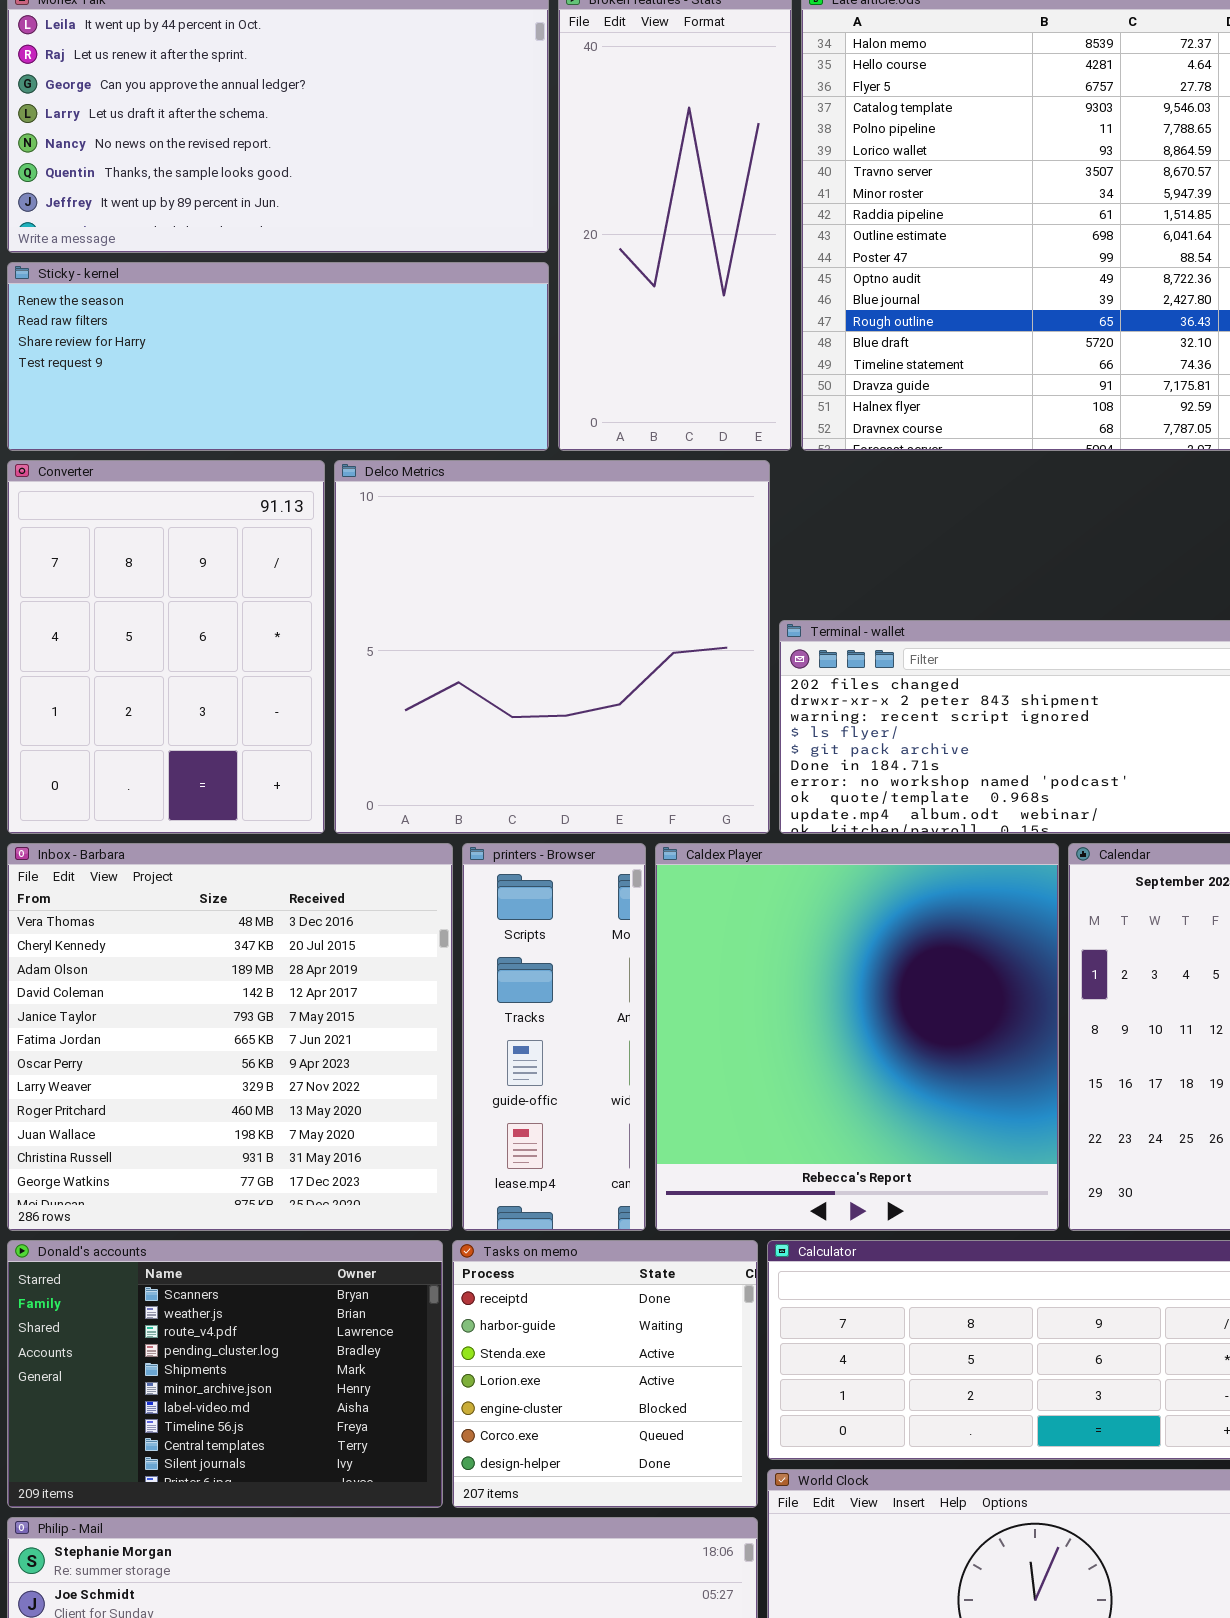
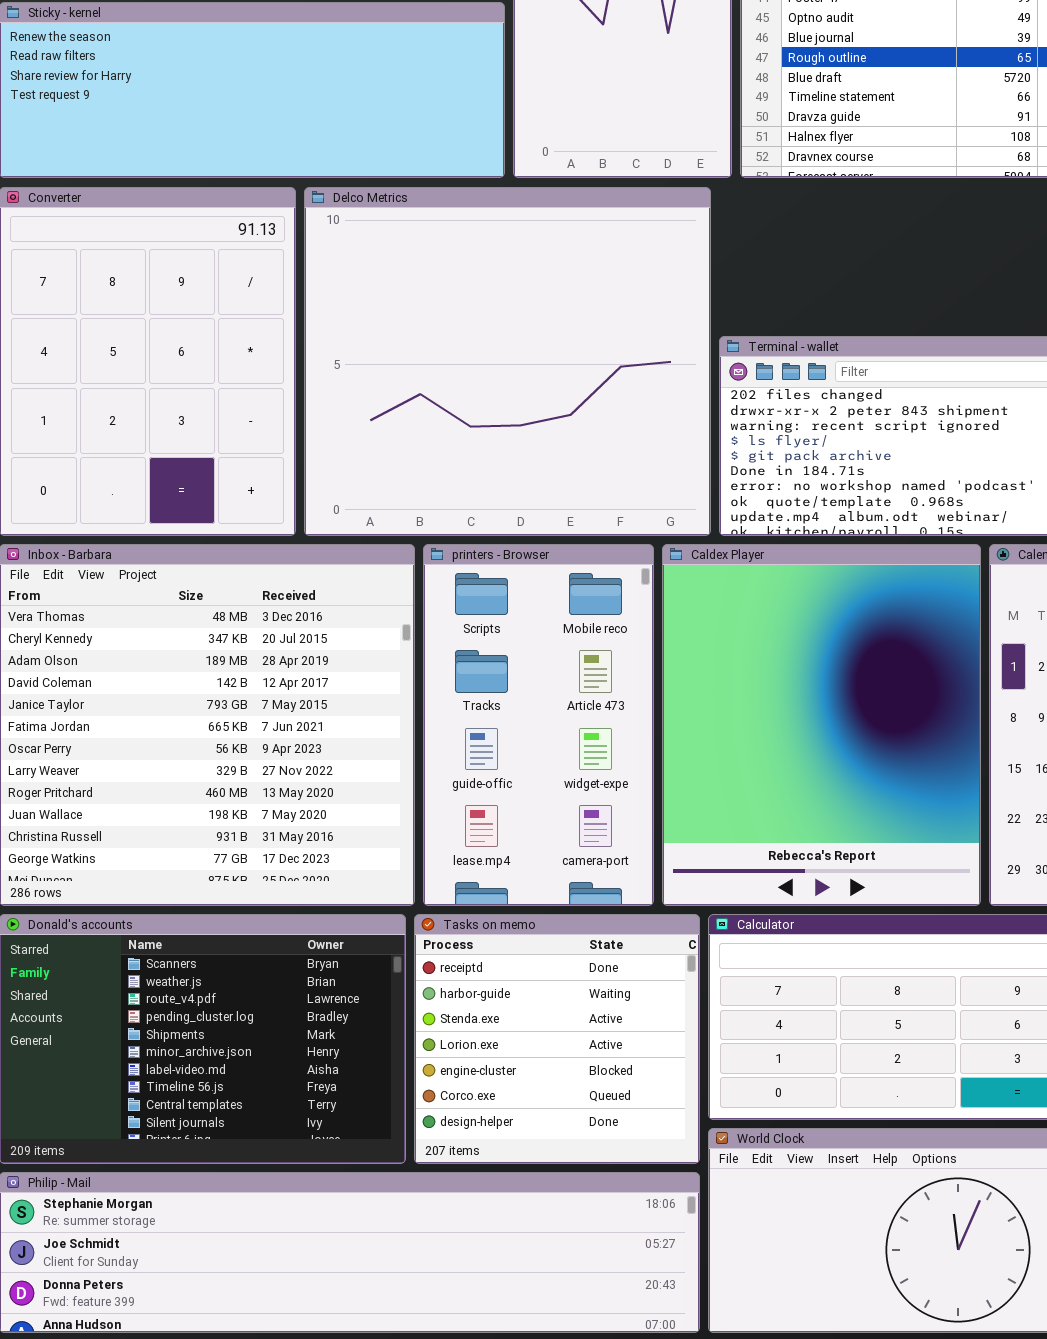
printers - Browser: [462,843,646,1231] -> [423,544,654,906], resized
Caldex Player: [655,843,1059,1231] -> [662,544,981,906], resized

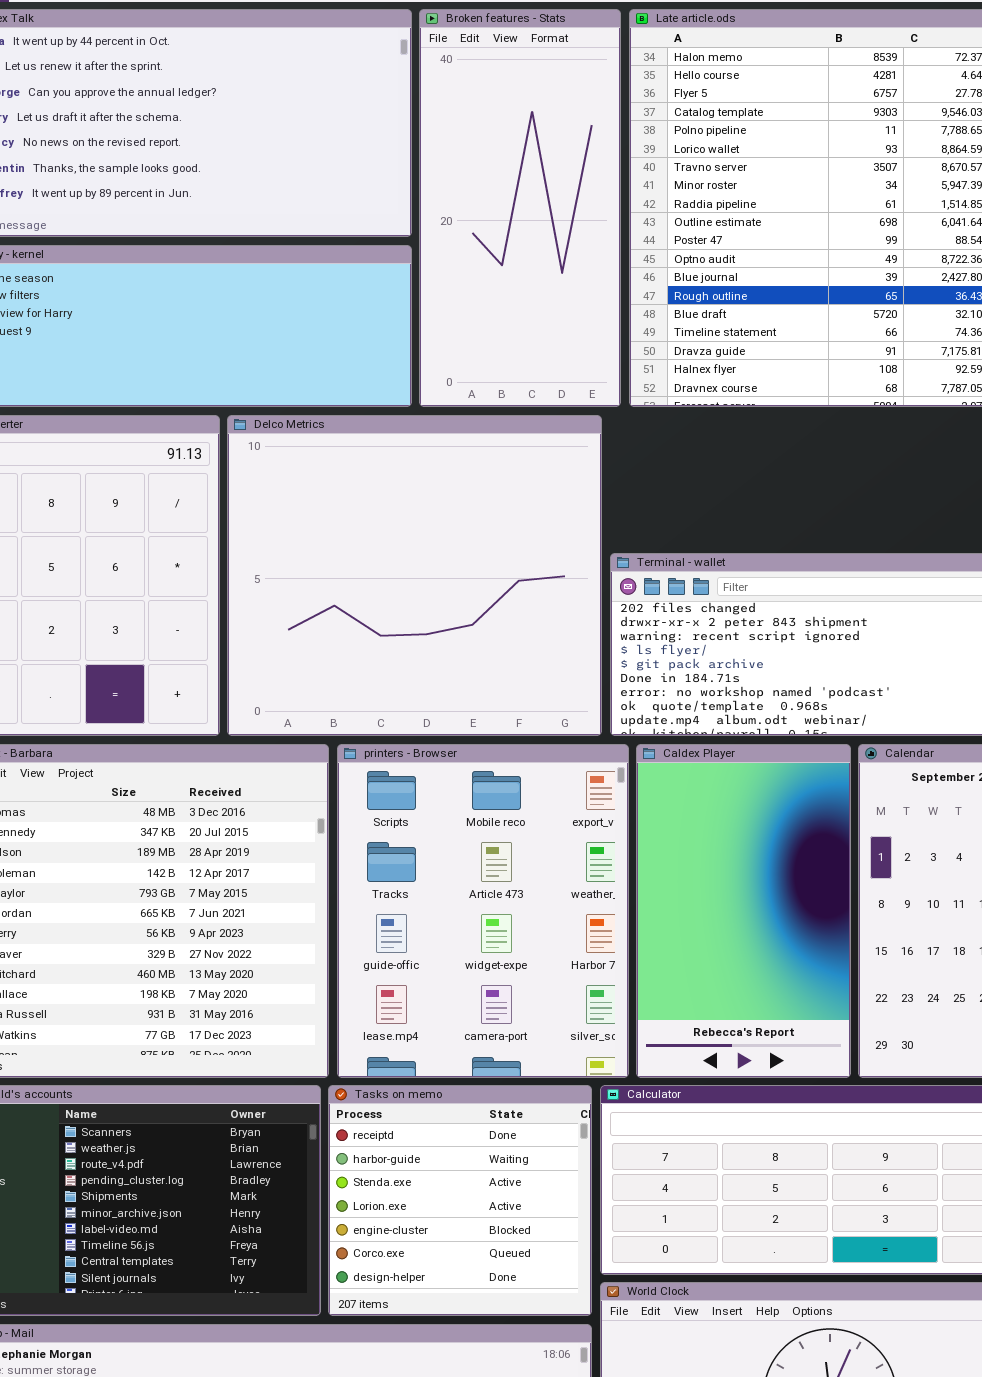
printers - Browser: [423,544,654,906] -> [337,744,629,1078], resized
Caldex Player: [662,544,981,906] -> [636,744,851,1078], resized

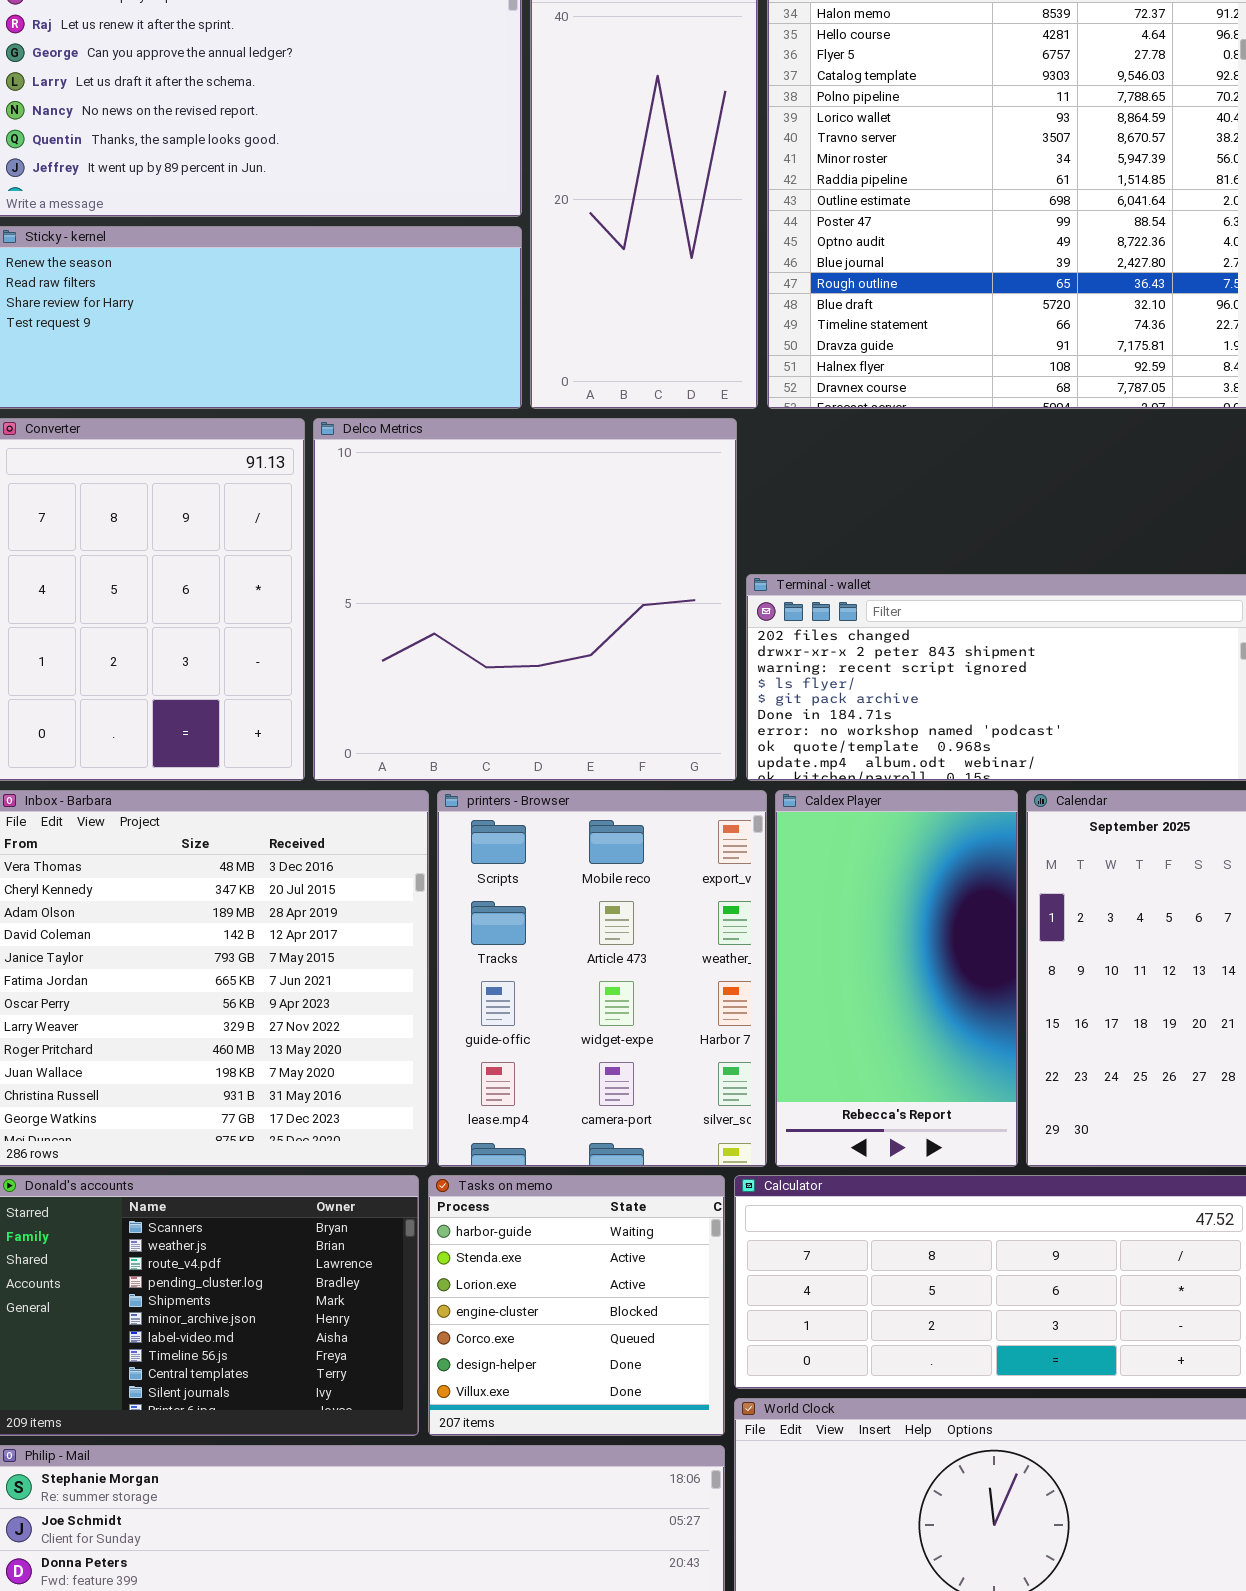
Tasks on memo: [328,1085,592,1316] -> [428,1175,725,1436], scrolled down 1 row

